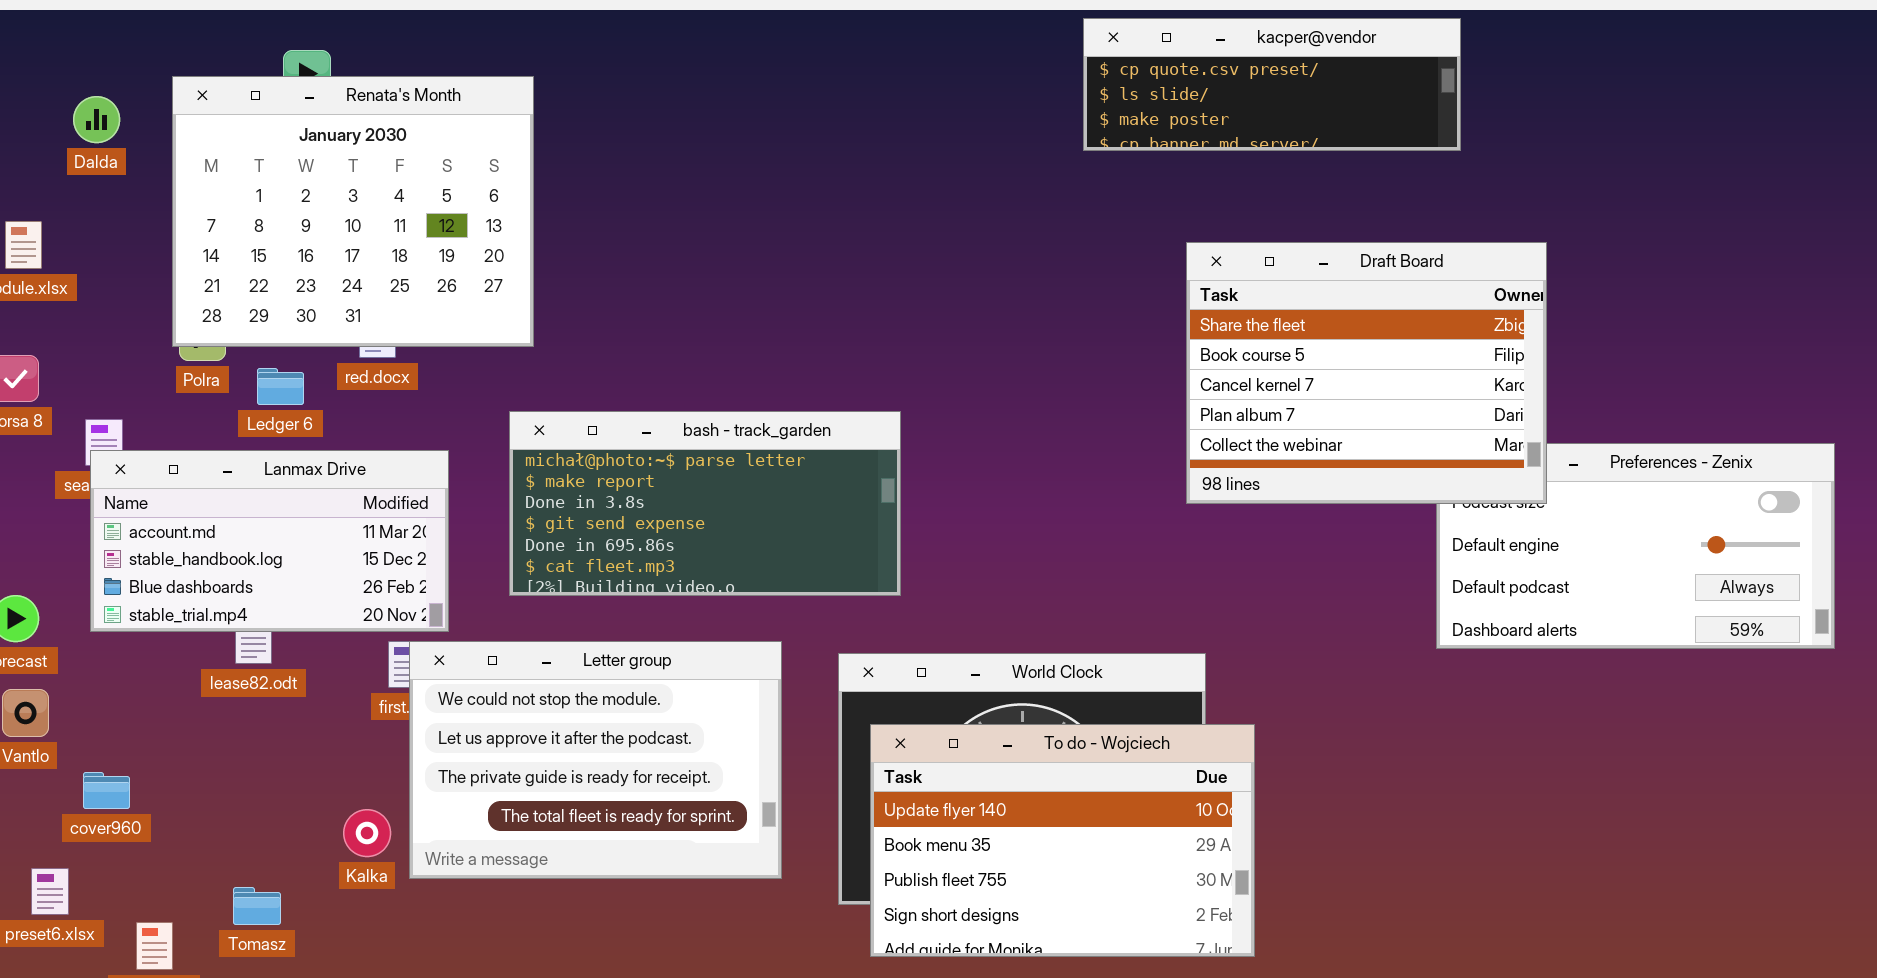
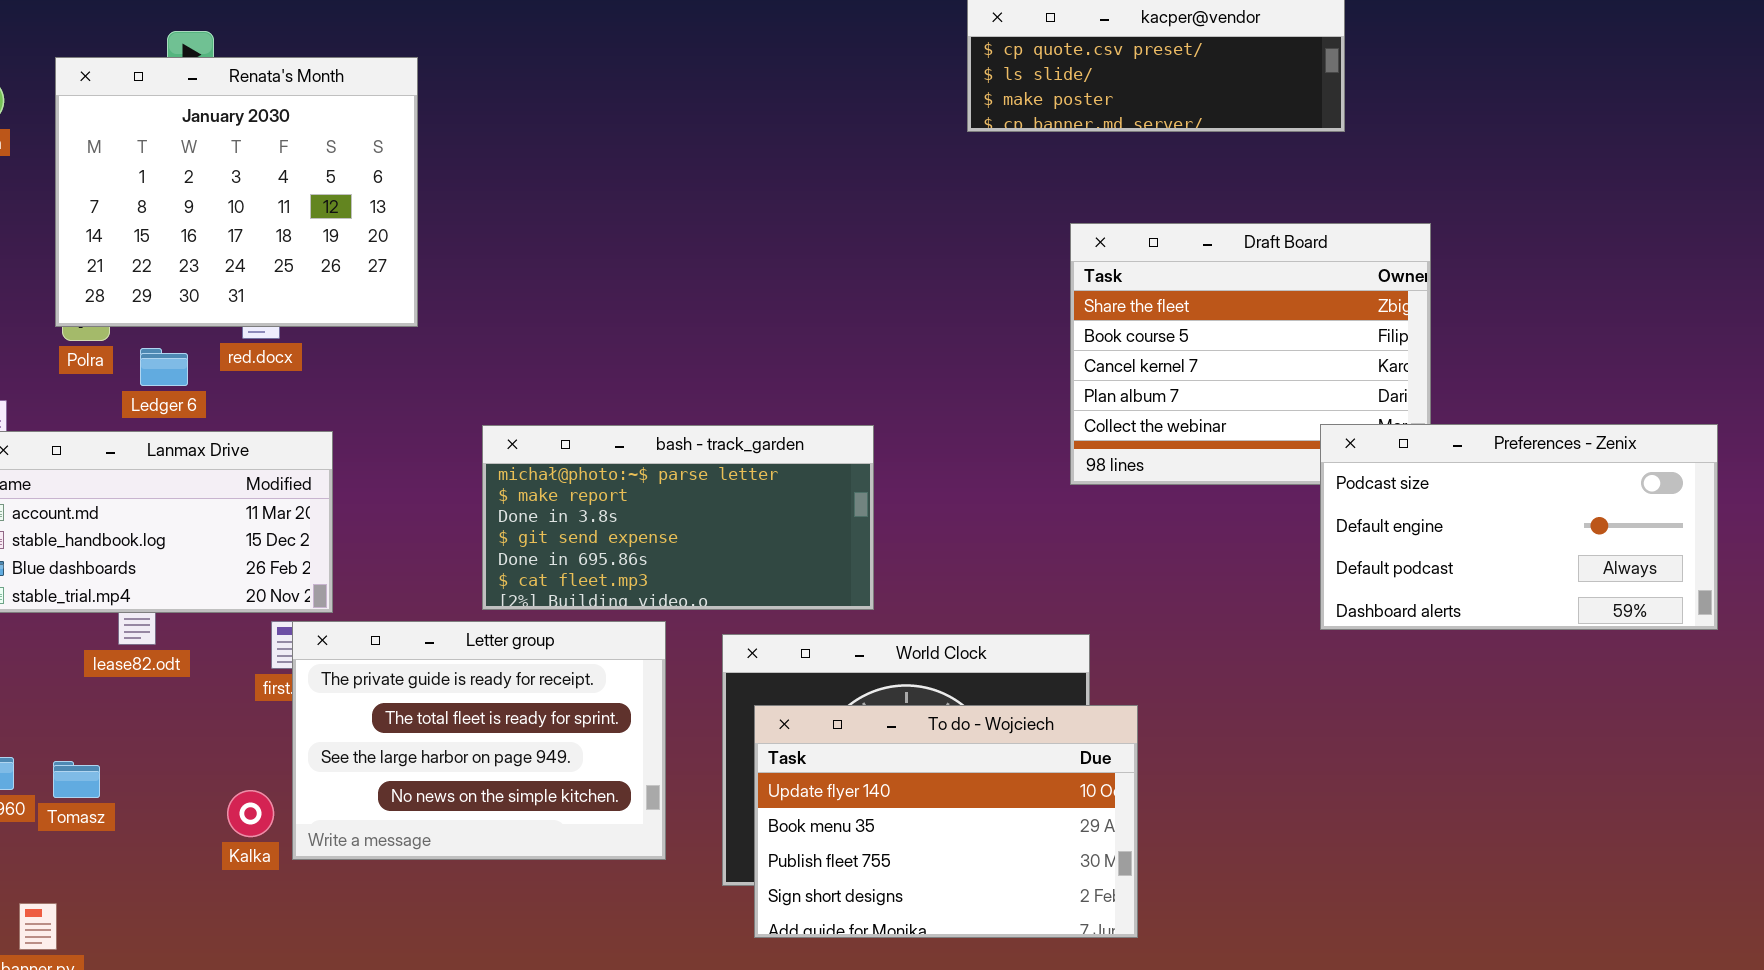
bash - track_garden: [509,411,901,596] -> [482,425,874,610], moved
Preferences - Zenix: [1436,443,1835,649] -> [1320,424,1718,630], raised
Letter group: [409,641,782,879] -> [292,621,666,860], scrolled down 2 rows
Tomasz: [233,887,281,925] -> [53,761,100,798], moved

